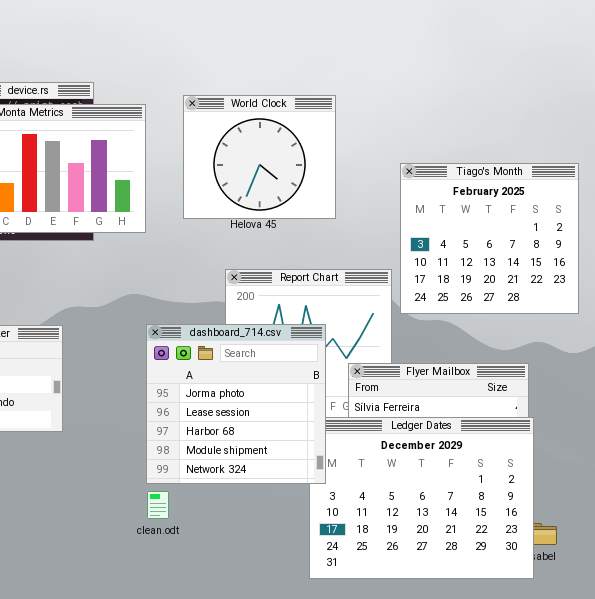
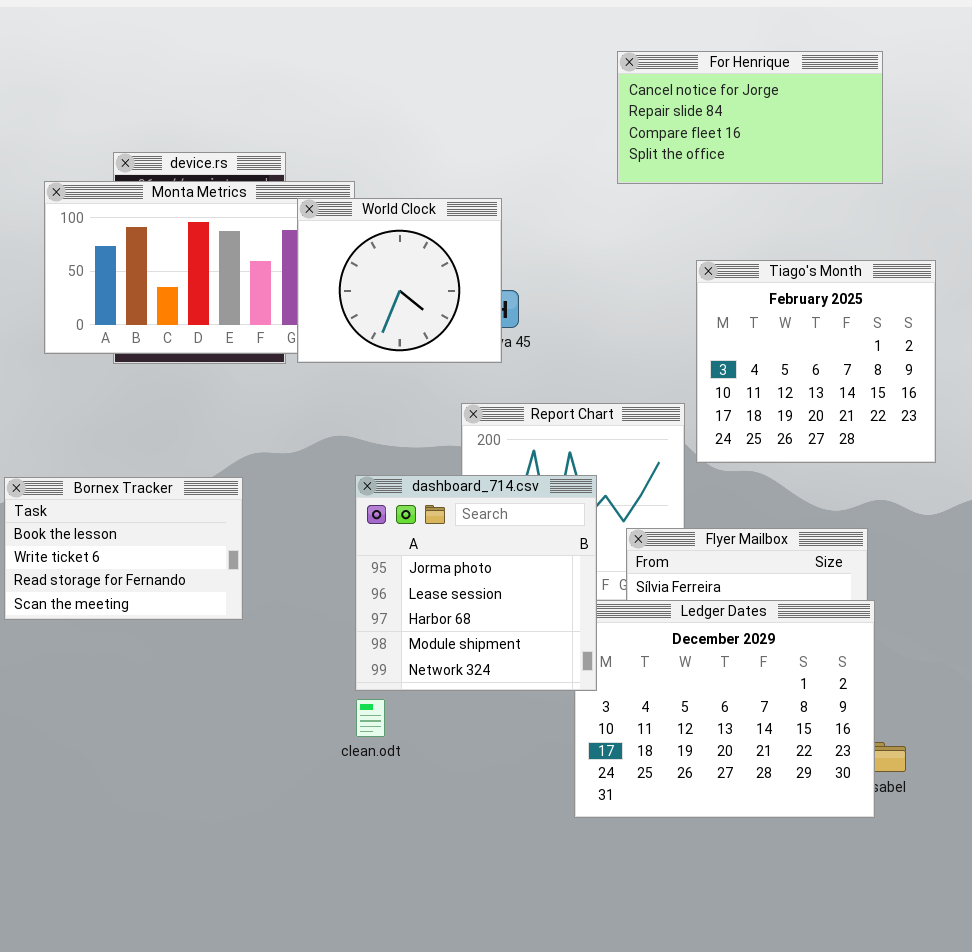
For Henrique: none -> [617,51,883,184], opened
World Clock: [183,95,336,219] -> [297,198,502,363], moved

